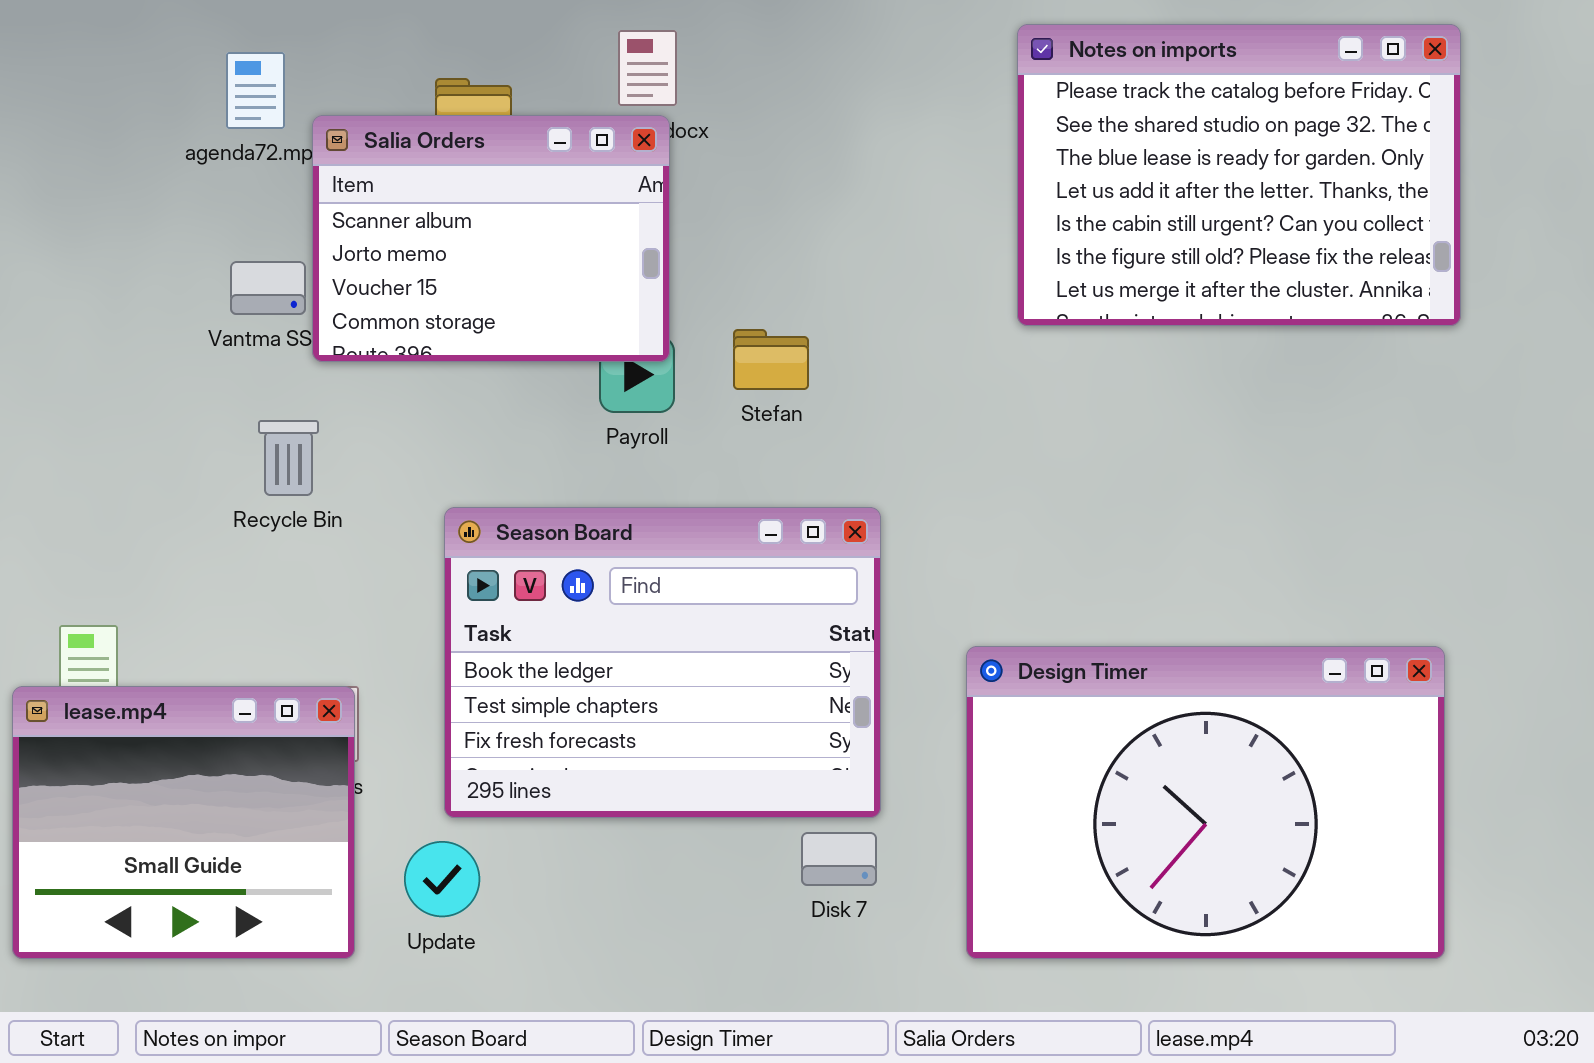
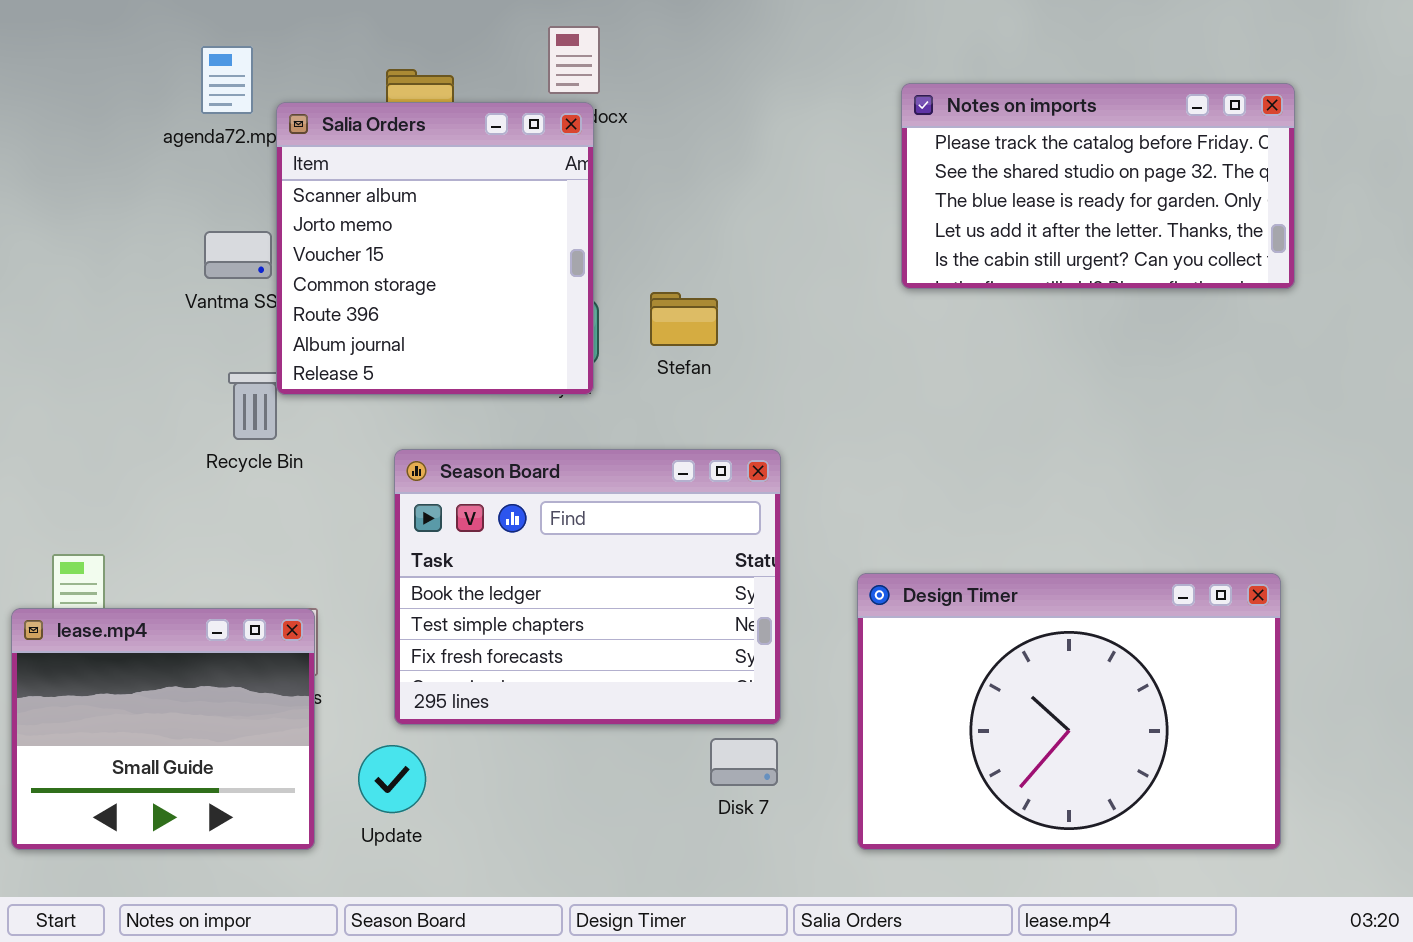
Notes on imports: [1017,24,1461,326] -> [901,83,1295,289], resized
Salia Orders: [312,115,670,362] -> [276,102,594,395], resized

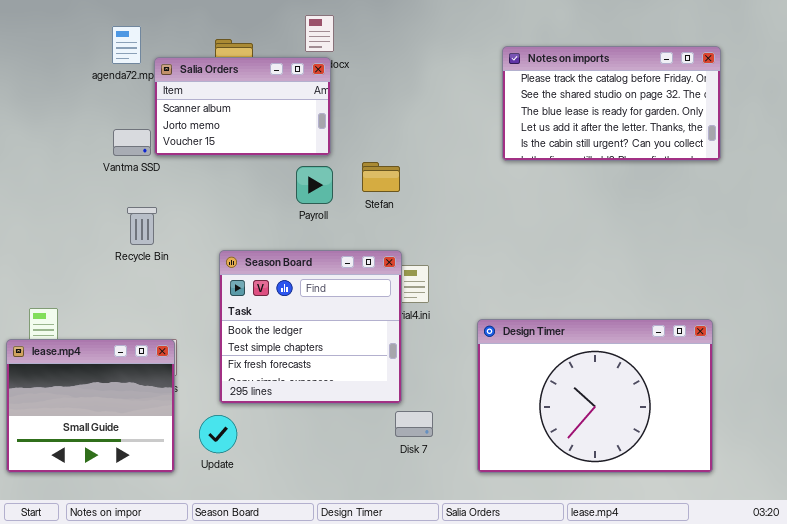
Salia Orders: [276,102,594,395] -> [154,57,331,156], resized
Season Board: [394,449,781,725] -> [219,250,402,404], resized

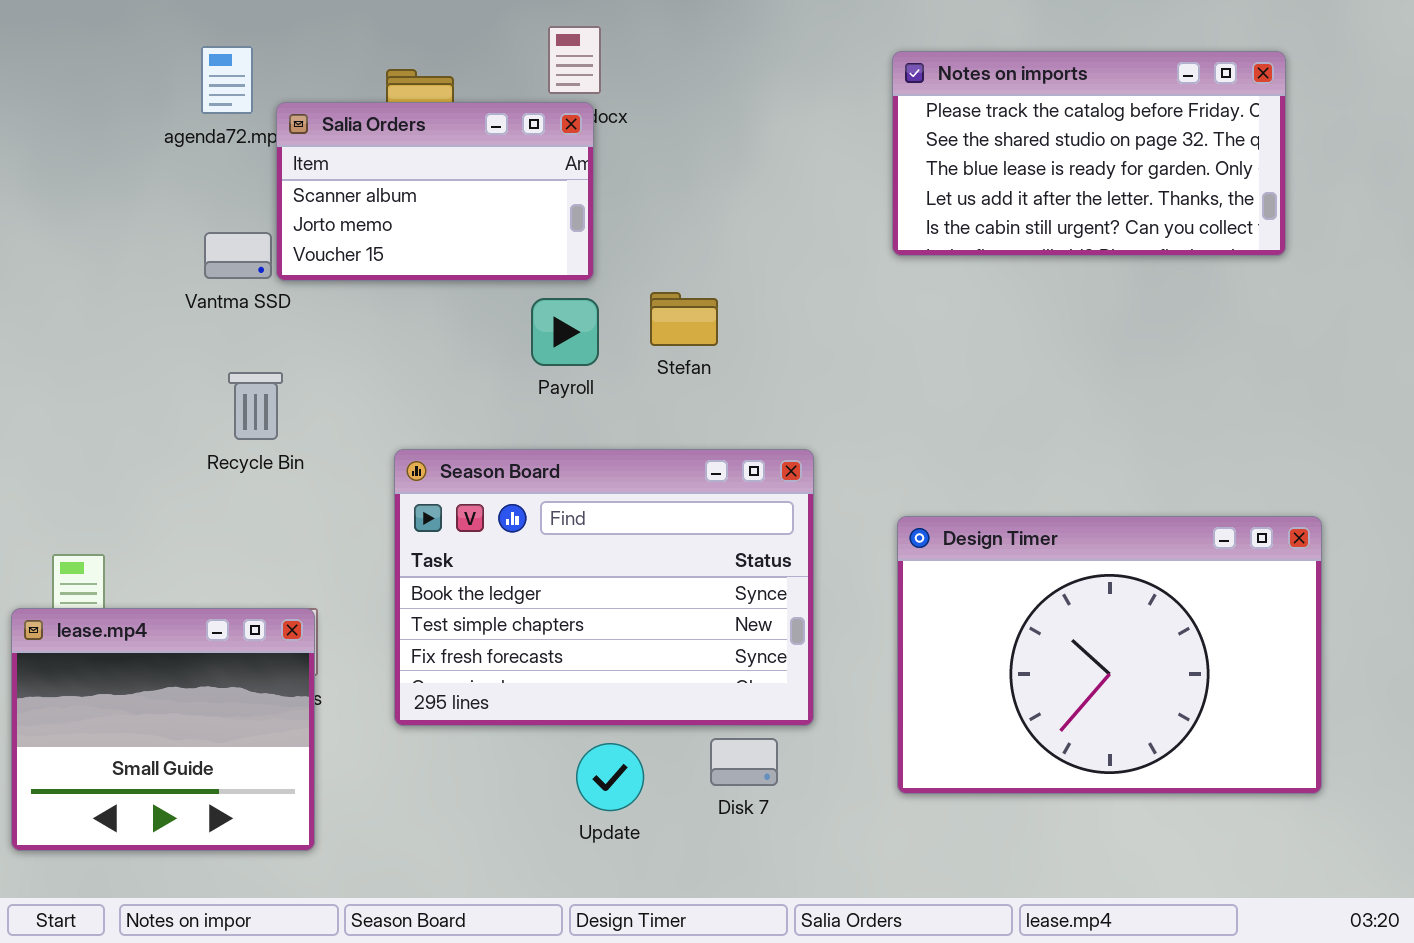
Notes on imports: [502,46,721,161] -> [892,51,1286,256], moved
Season Board: [219,250,402,404] -> [394,449,814,726], resized
Design Timer: [477,319,713,473] -> [897,516,1322,794], moved
Update: [199,415,237,453] -> [576,743,644,811], moved

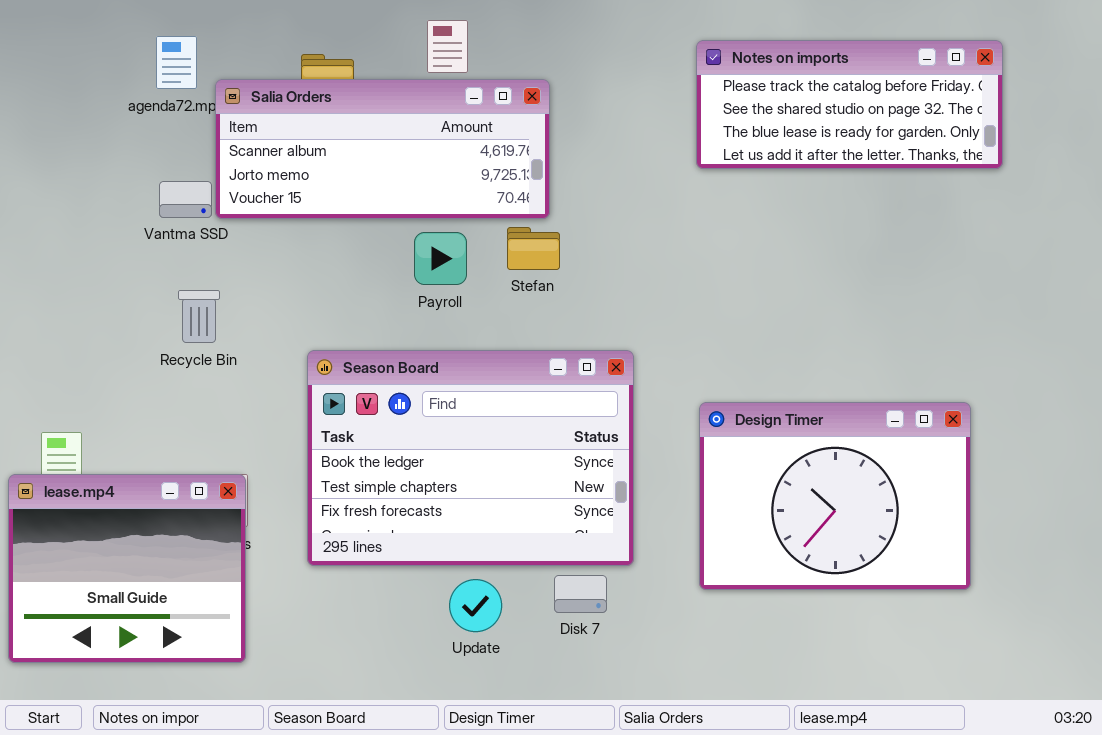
Notes on imports: [892,51,1286,256] -> [696,40,1003,169], resized
Salia Orders: [276,102,594,281] -> [215,79,550,219], resized
Design Timer: [897,516,1322,794] -> [699,402,971,590], resized

